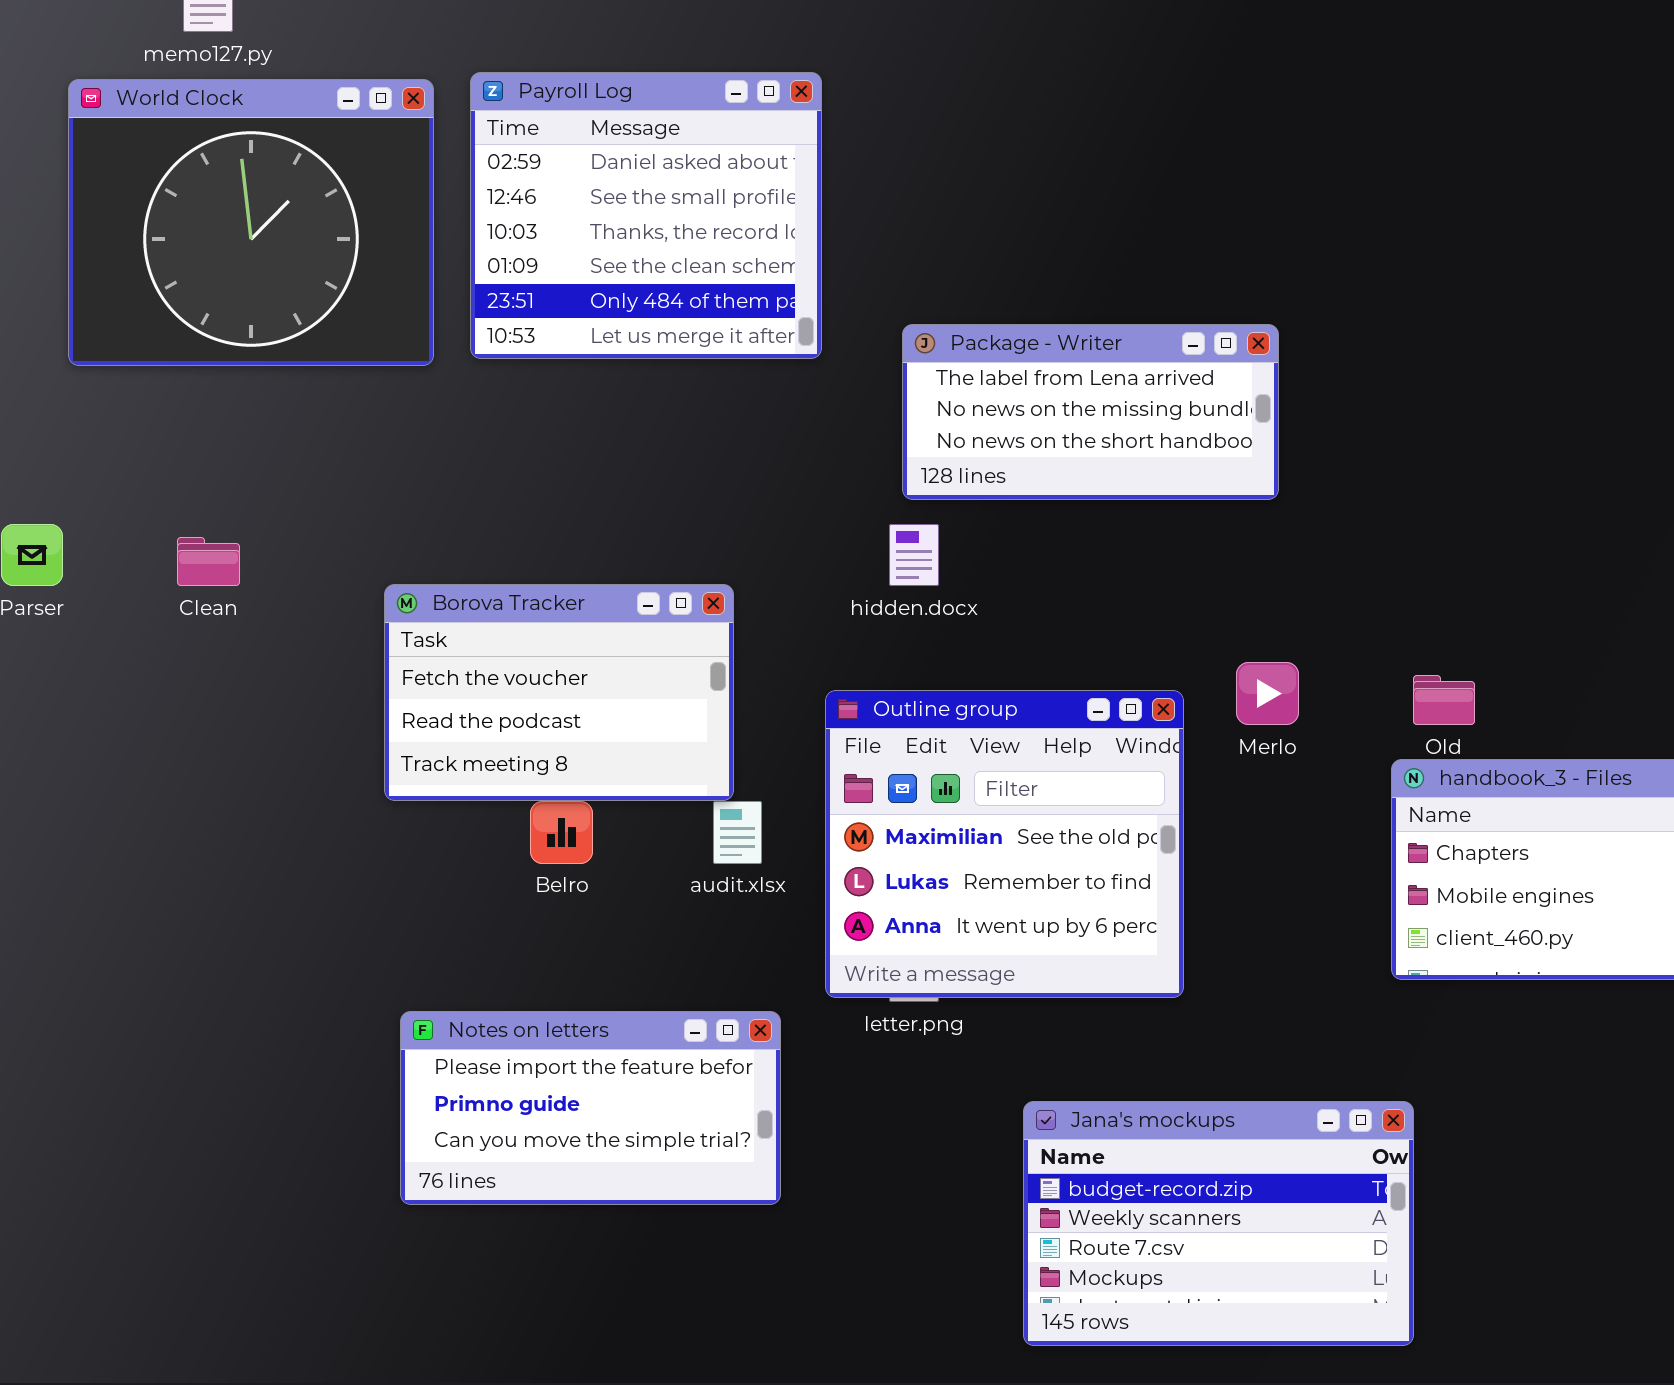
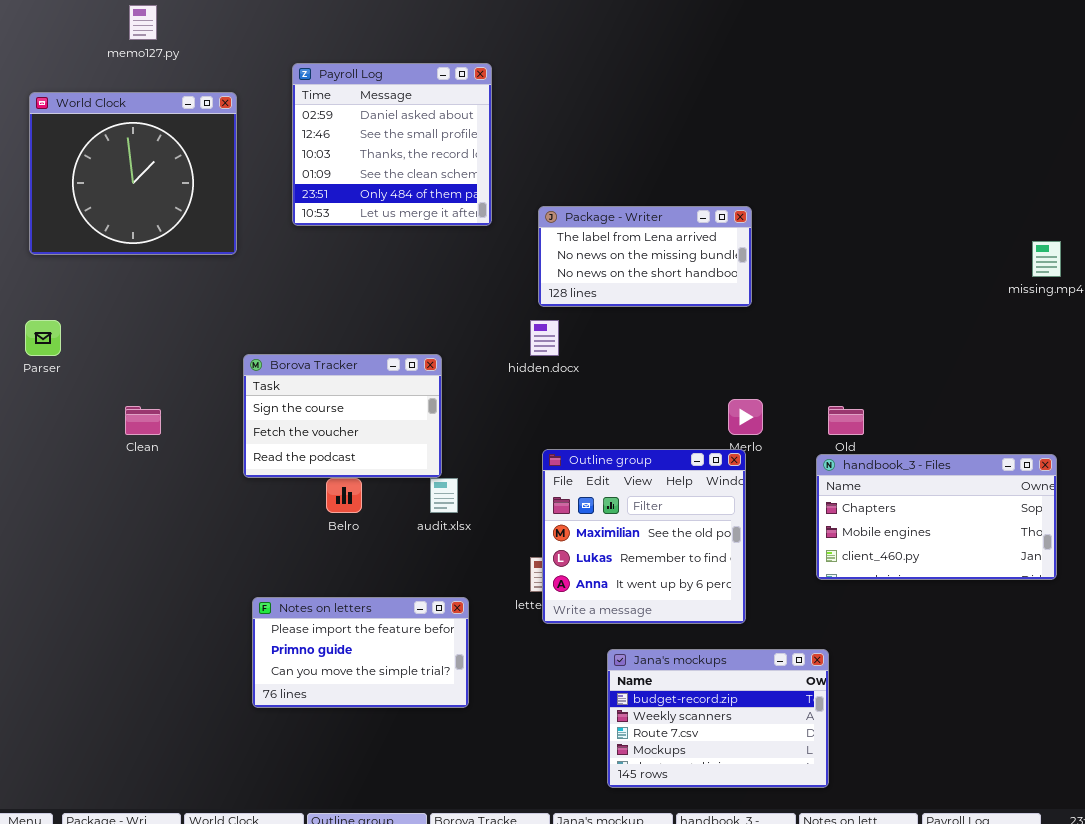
World Clock: [68,79,434,366] -> [29,92,237,255], moved
Clean: [177,537,240,586] -> [125,406,161,435], moved
Borova Tracker: [384,584,734,801] -> [243,354,442,478], scrolled up 1 row
Outline group: [825,690,1184,998] -> [542,449,746,624], moved

